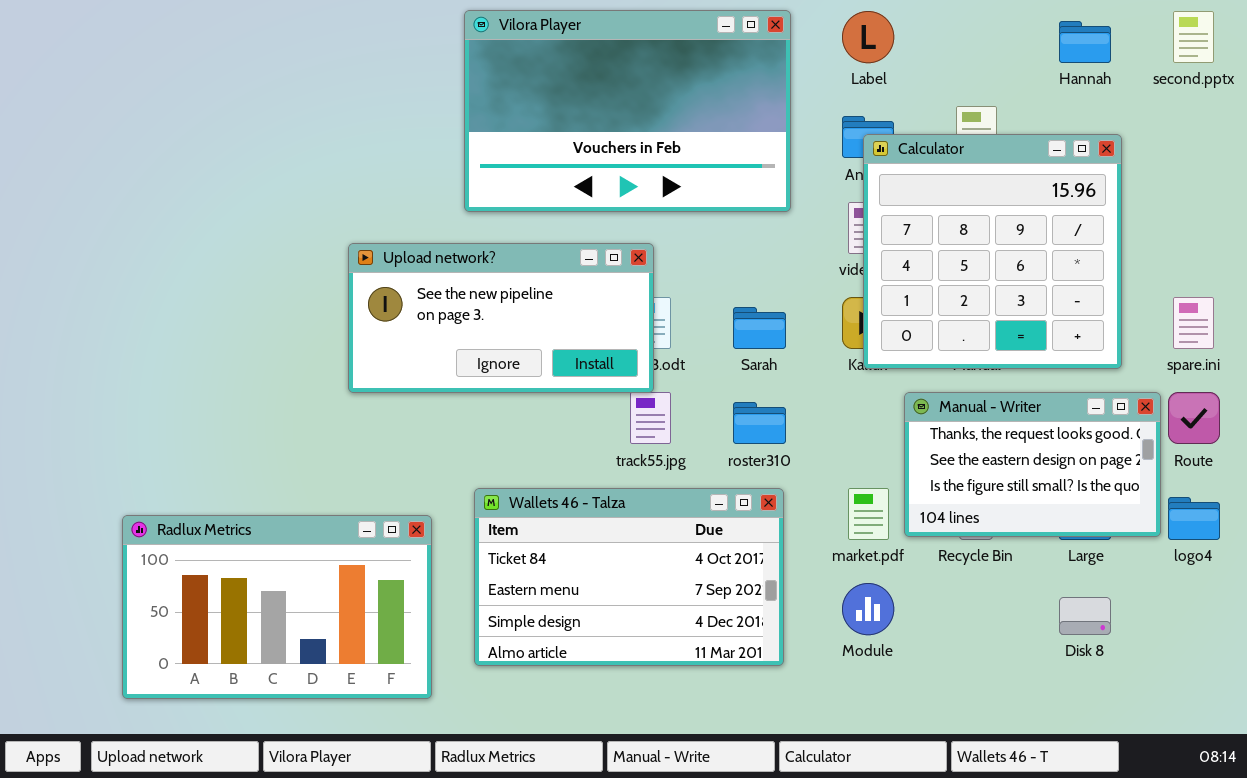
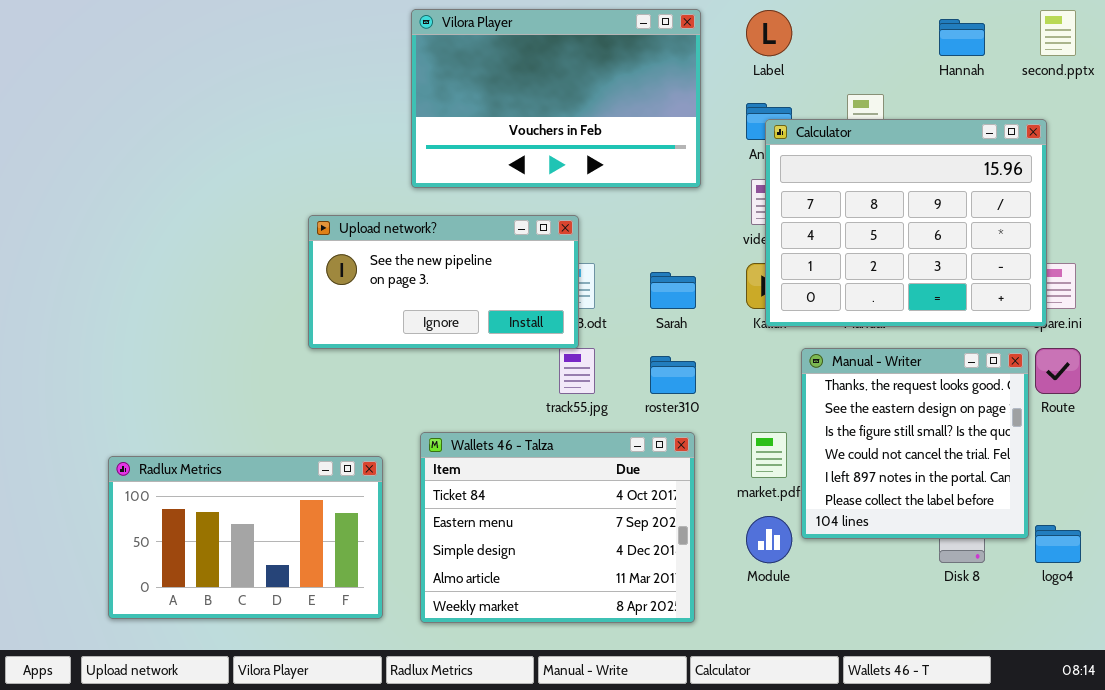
Calculator: [863,134,1122,369] -> [765,119,1047,327], resized
Manual - Writer: [904,392,1161,537] -> [801,348,1029,539], resized
Wallets 46 - Talza: [474,488,784,666] -> [420,432,695,623], resized
logo4: [1168,497,1220,540] -> [1035,525,1081,563], moved

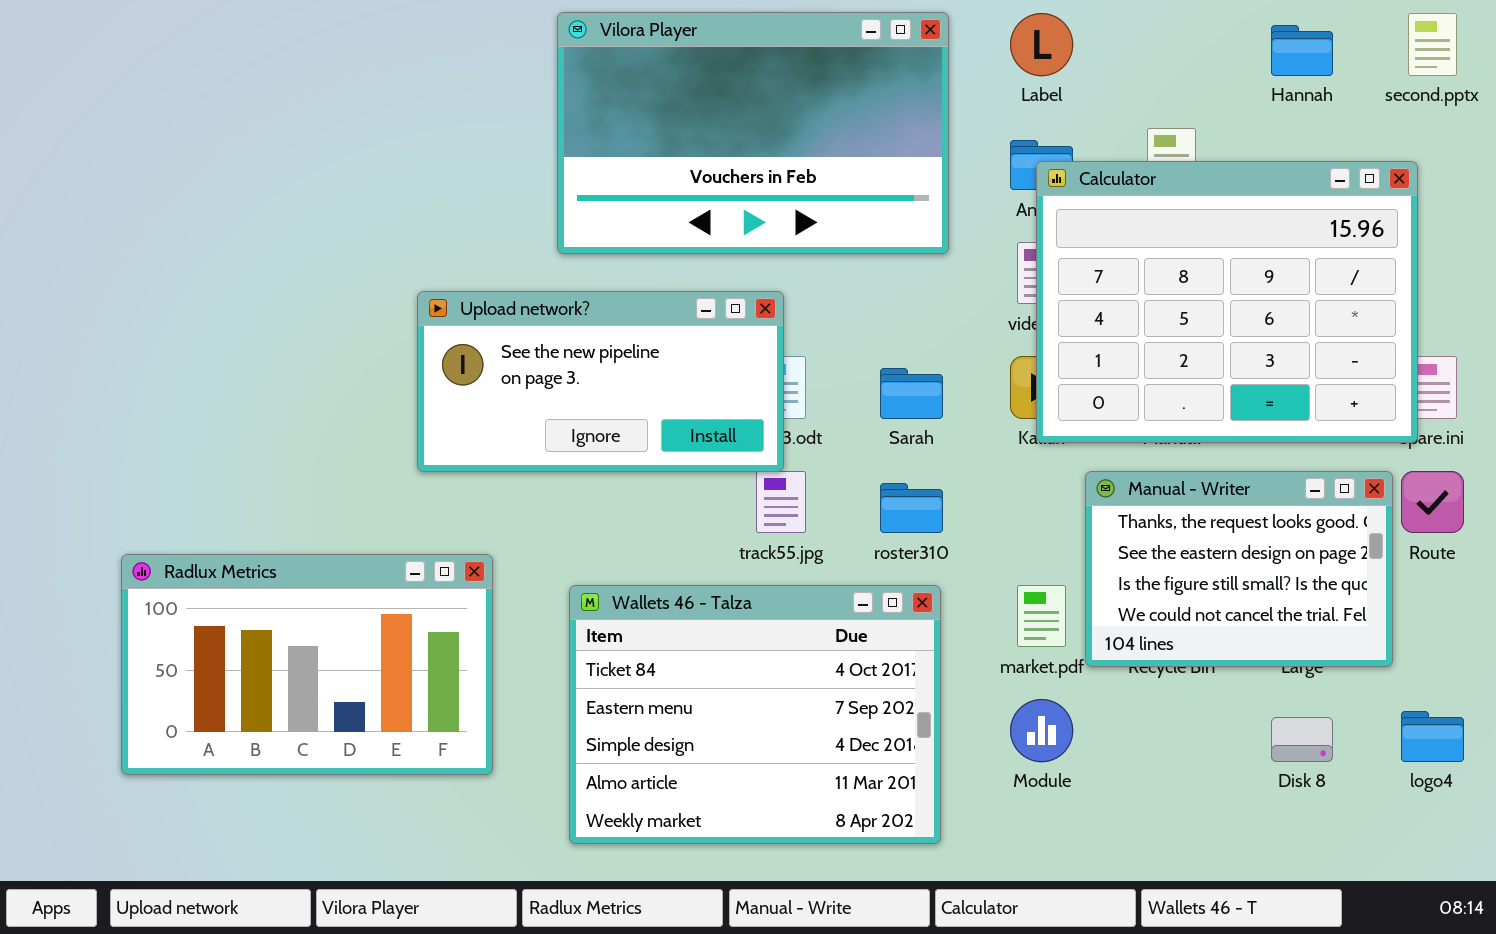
Manual - Writer: [801,348,1029,539] -> [1085,471,1393,667], resized
Radlux Metrics: [108,456,383,619] -> [121,554,493,775], moved

